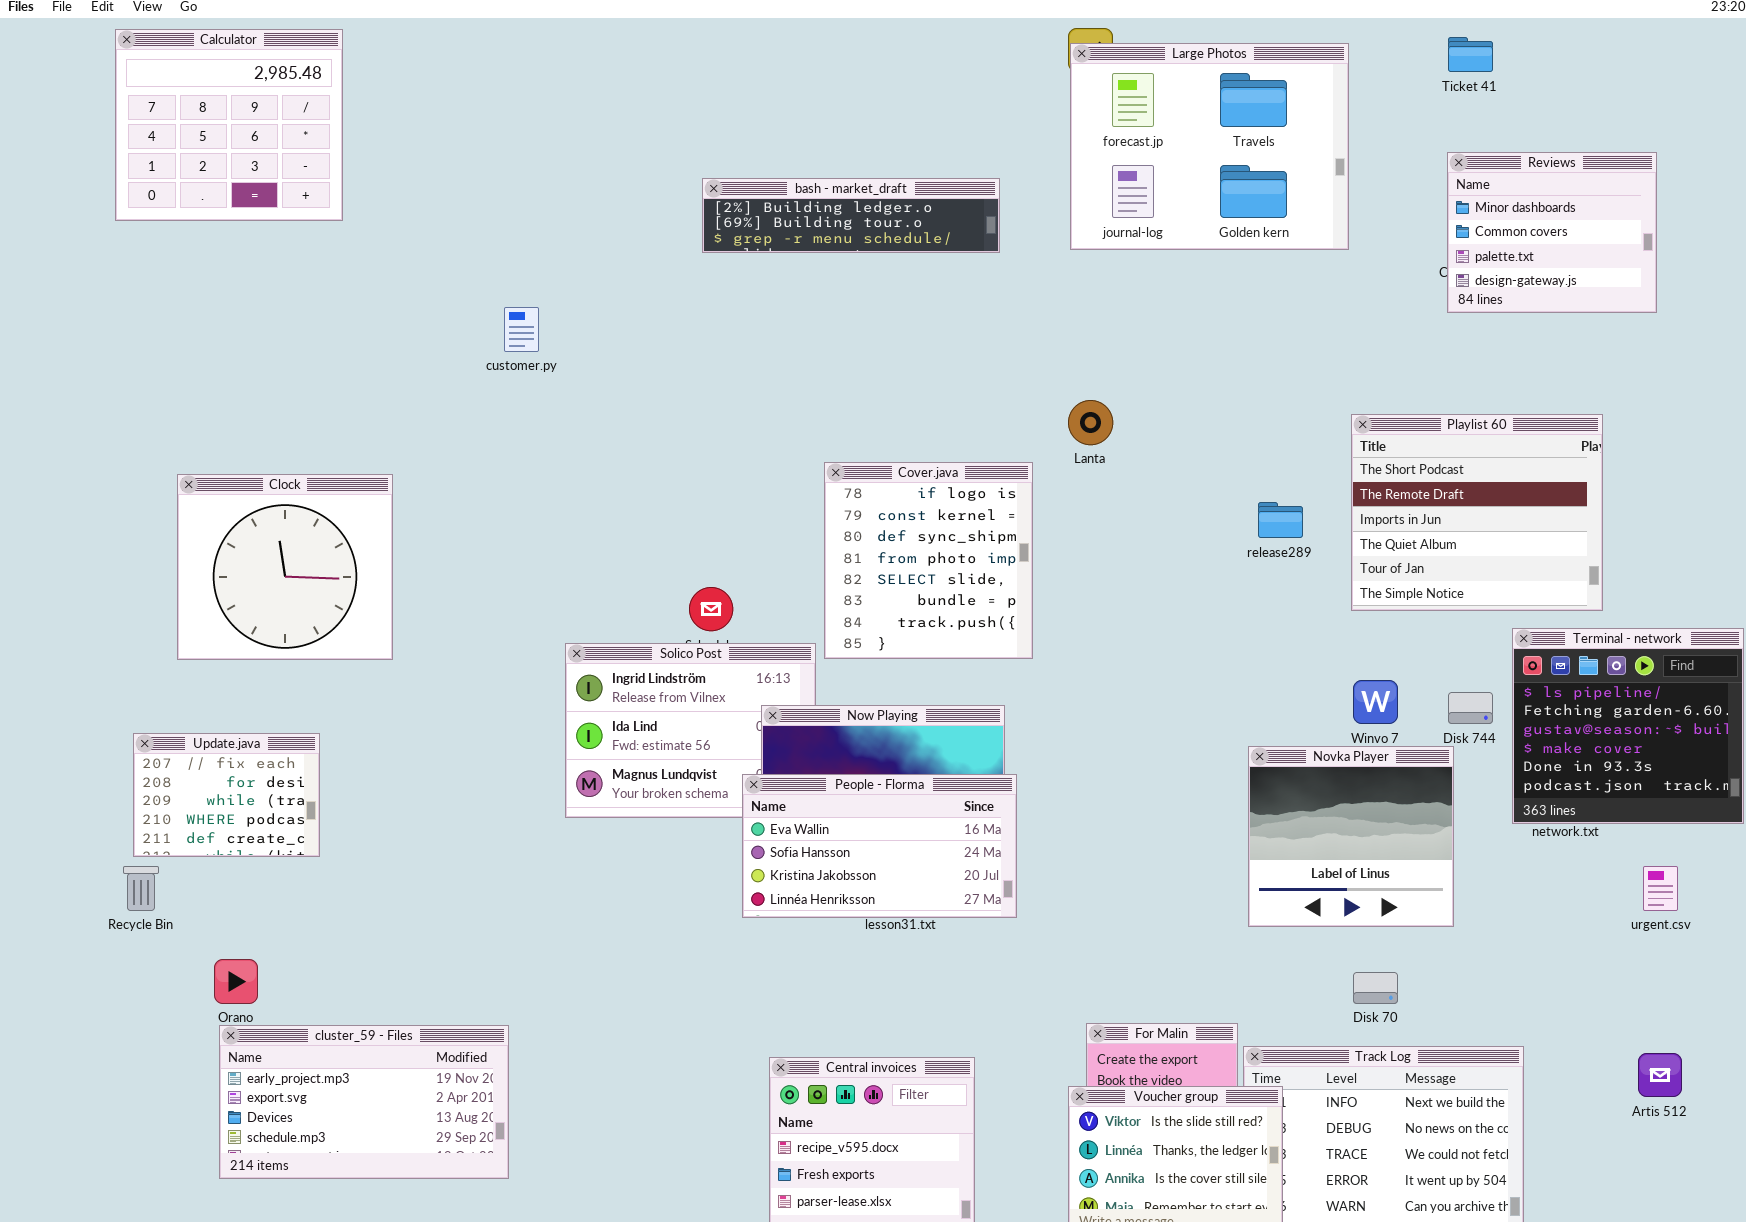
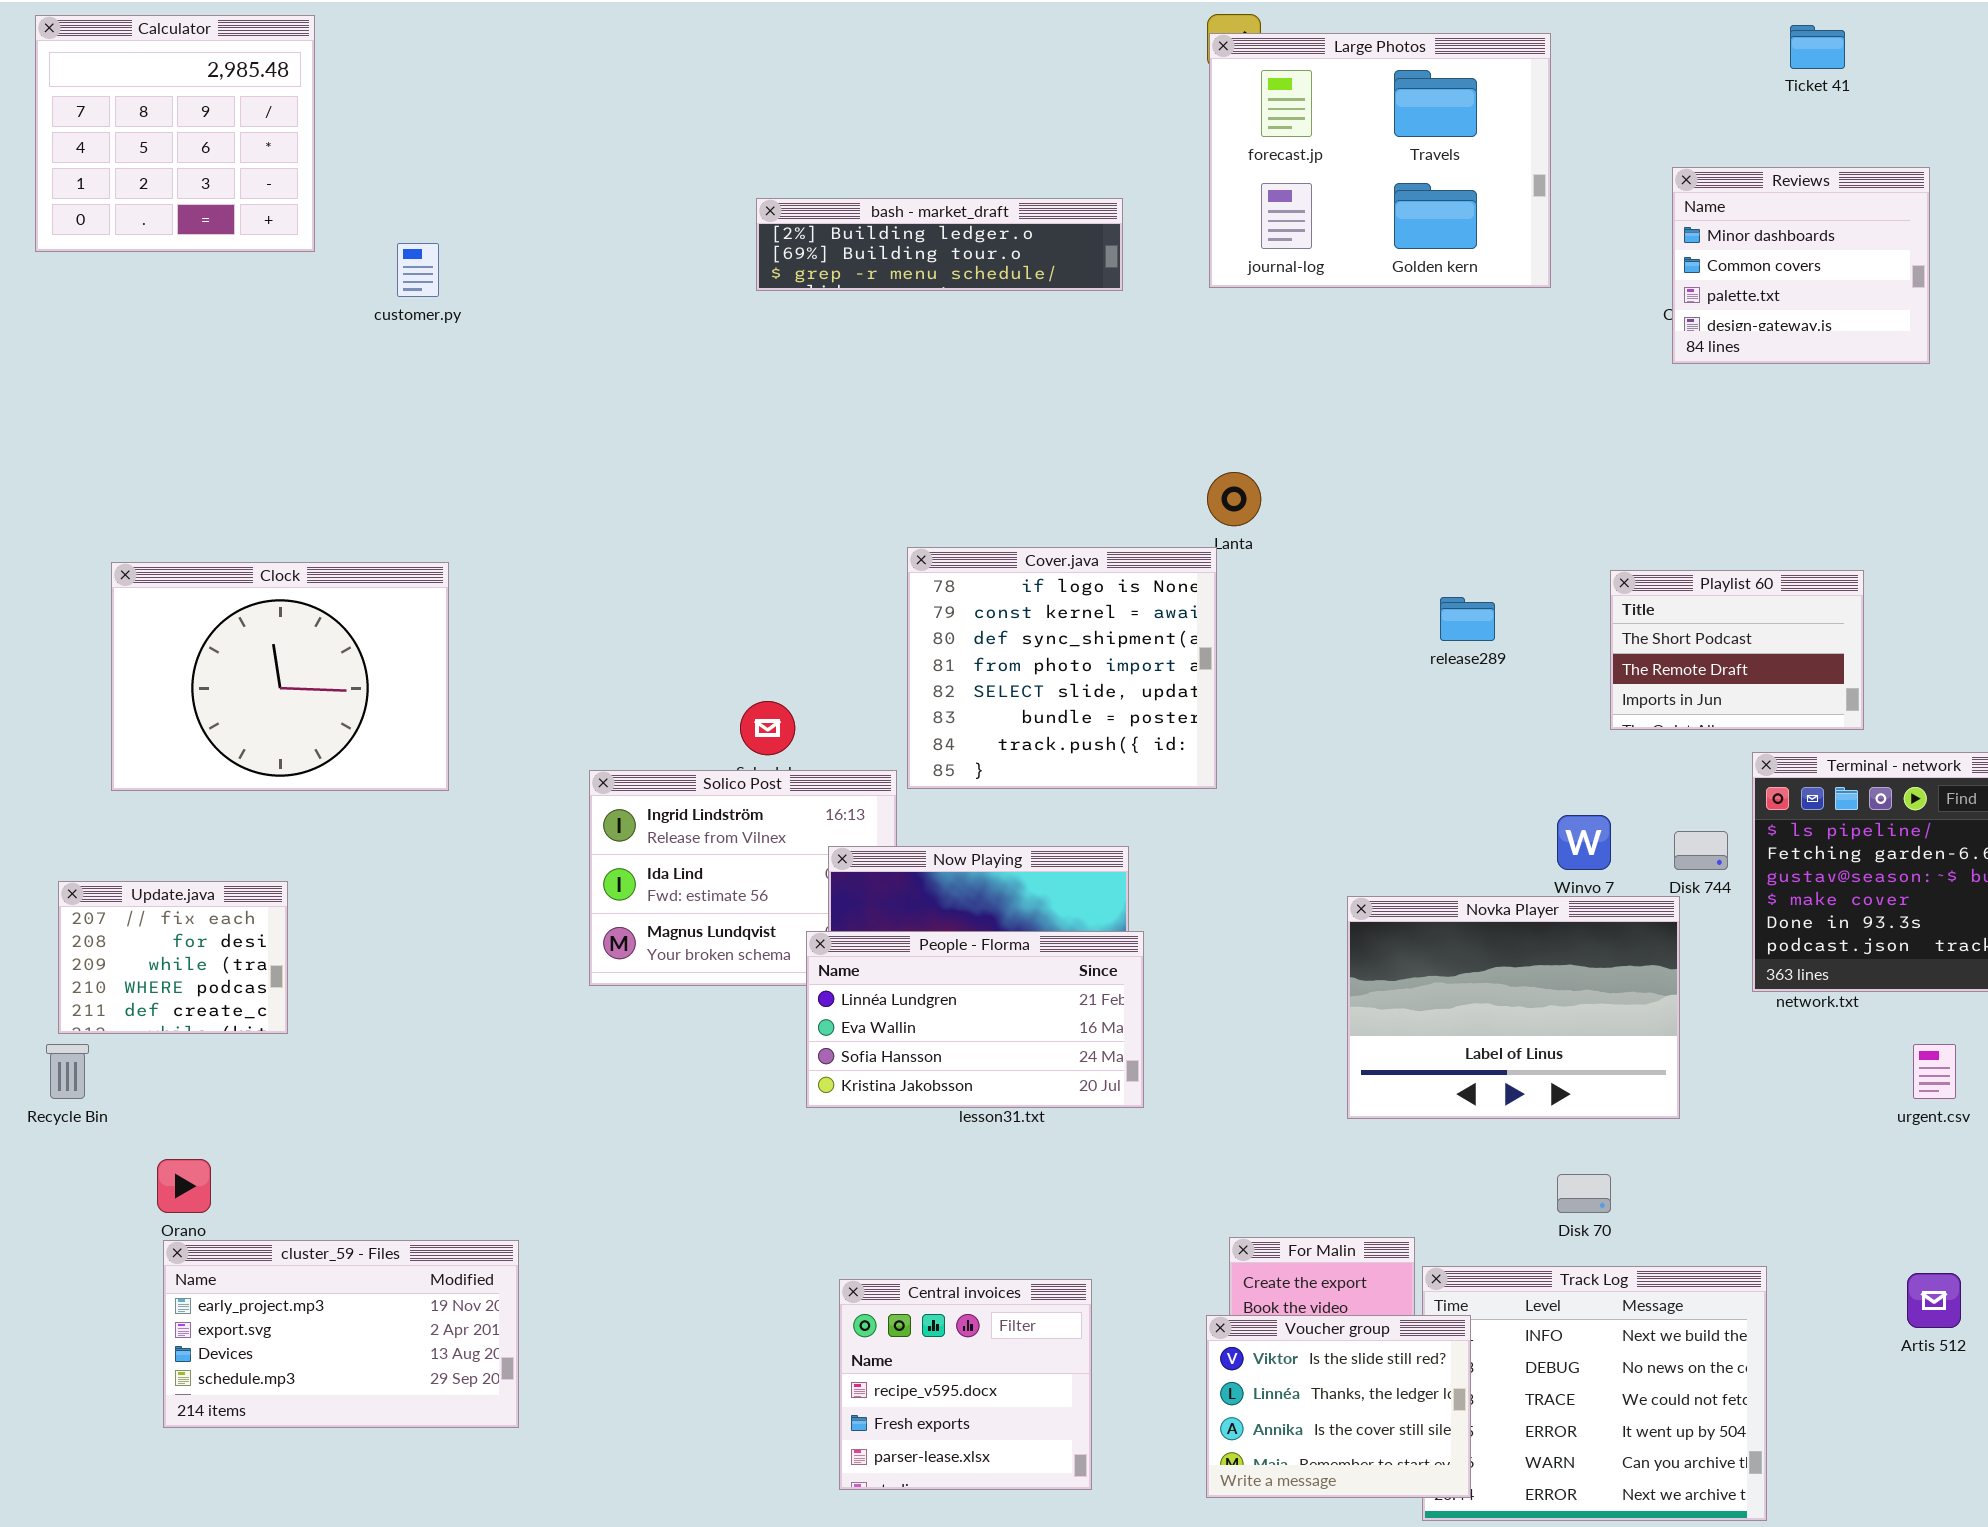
Ticket 41: [1448,37,1493,72] -> [1790,25,1845,69], moved
customer.py: [504,307,539,352] -> [397,243,439,297], moved
Playlist 60: [1351,414,1603,611] -> [1610,570,1864,730], resized
Cover.java: [824,462,1033,659] -> [907,547,1217,789], resized
Clock: [177,474,393,660] -> [111,562,449,791], resized
Novka Player: [1248,746,1454,927] -> [1347,896,1680,1119], resized
People - Florma: [742,774,1017,918] -> [806,931,1144,1108], scrolled up 1 row

